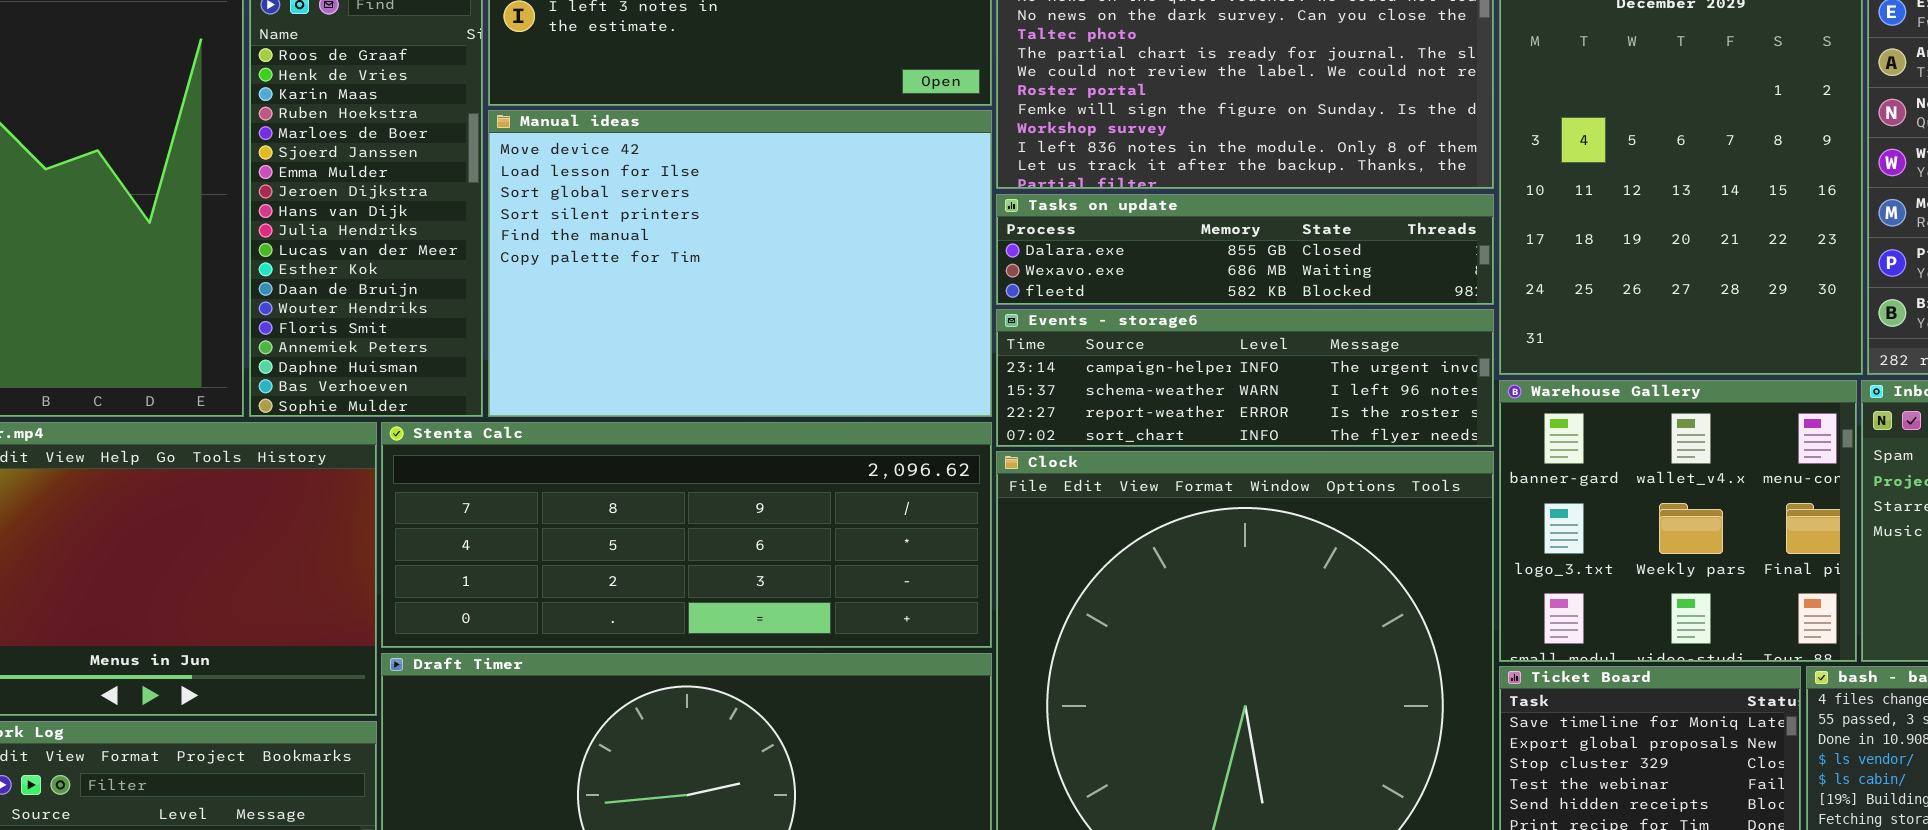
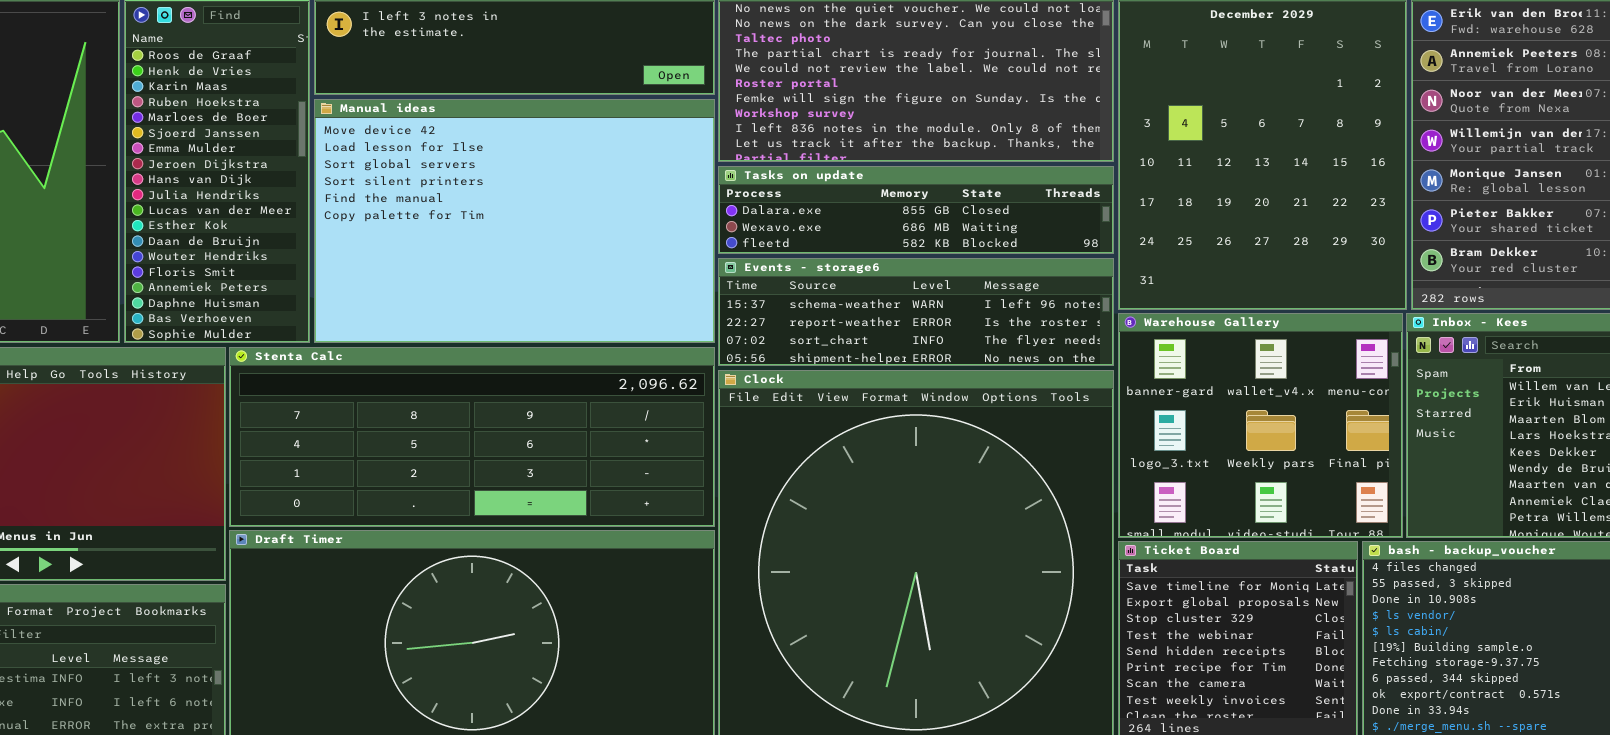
Events - storage6: [996,309,1494,447] -> [718,258,1114,366], scrolled down 1 row

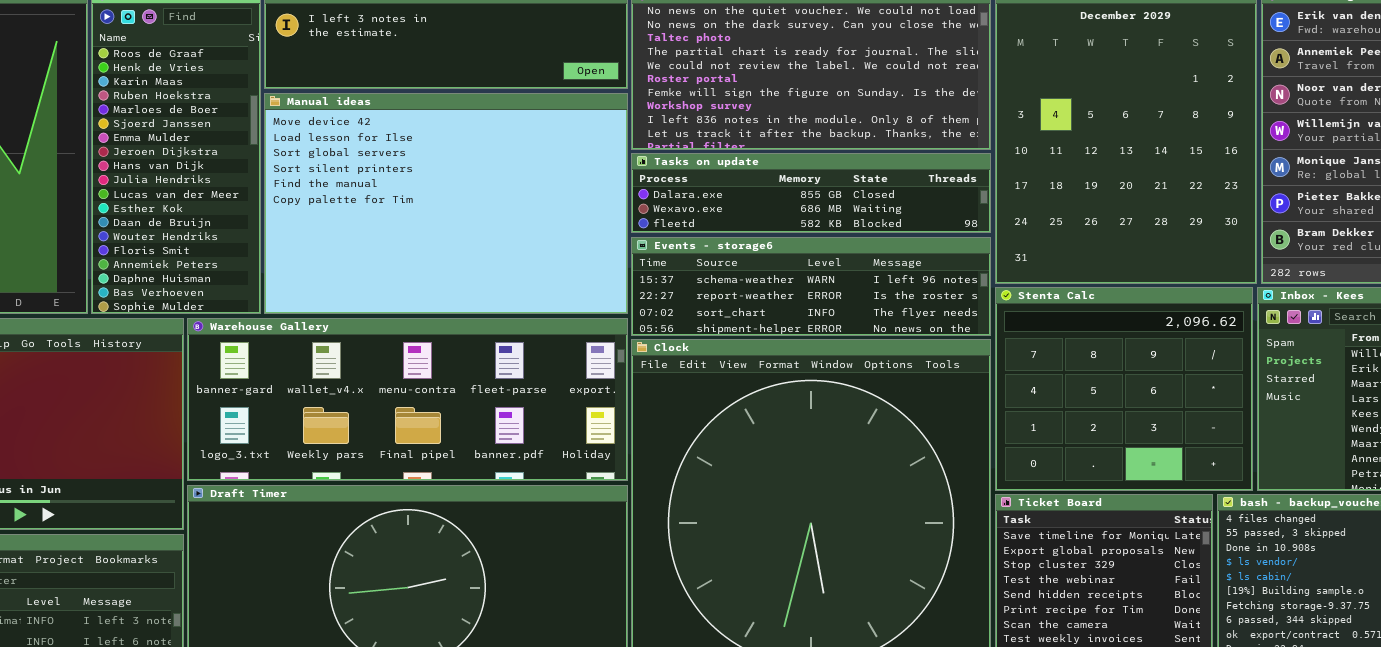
Warehouse Gallery: [1118,313,1403,538] -> [187,318,628,481], moved, resized
Stenta Calc: [229,347,715,527] -> [995,287,1253,491], moved, resized

